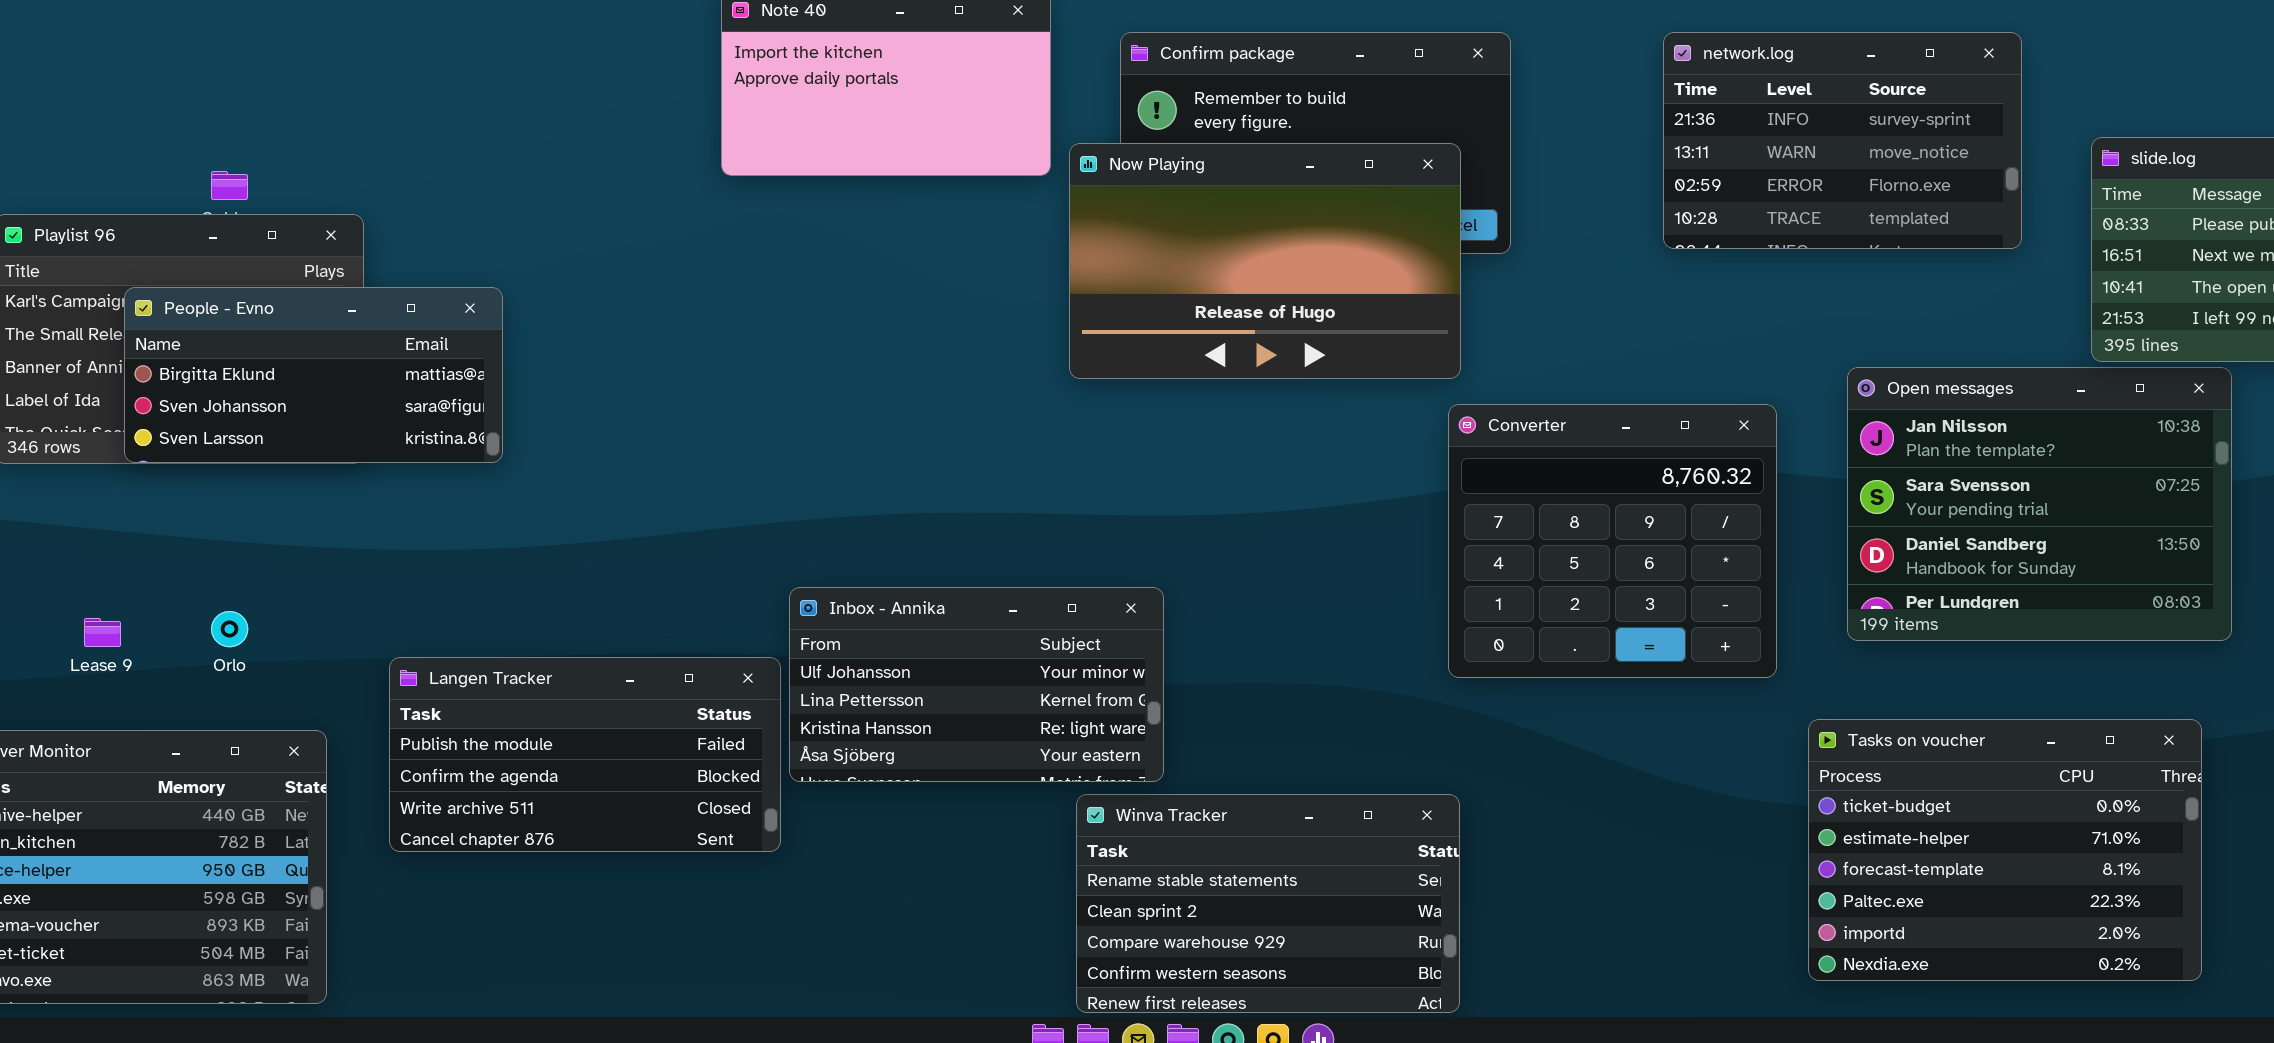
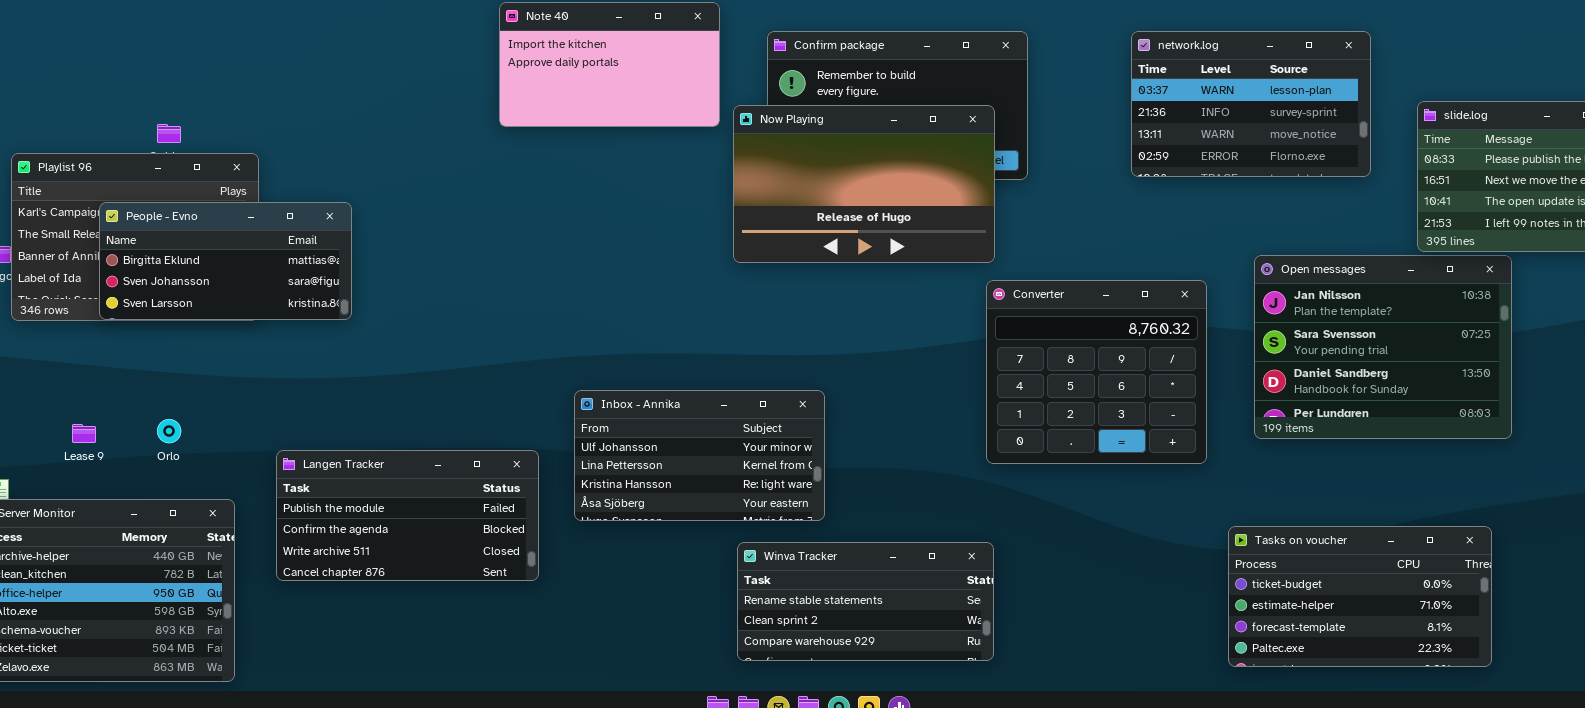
network.log: [1663,32,2022,249] -> [1131,31,1371,177], scrolled up 1 row
Inbox - Annika: [789,587,1164,782] -> [574,390,825,521], moved
Tasks on voucher: [1808,719,2202,981] -> [1228,526,1492,667], resized
Winva Tracker: [1076,794,1460,1013] -> [737,542,994,661], resized

